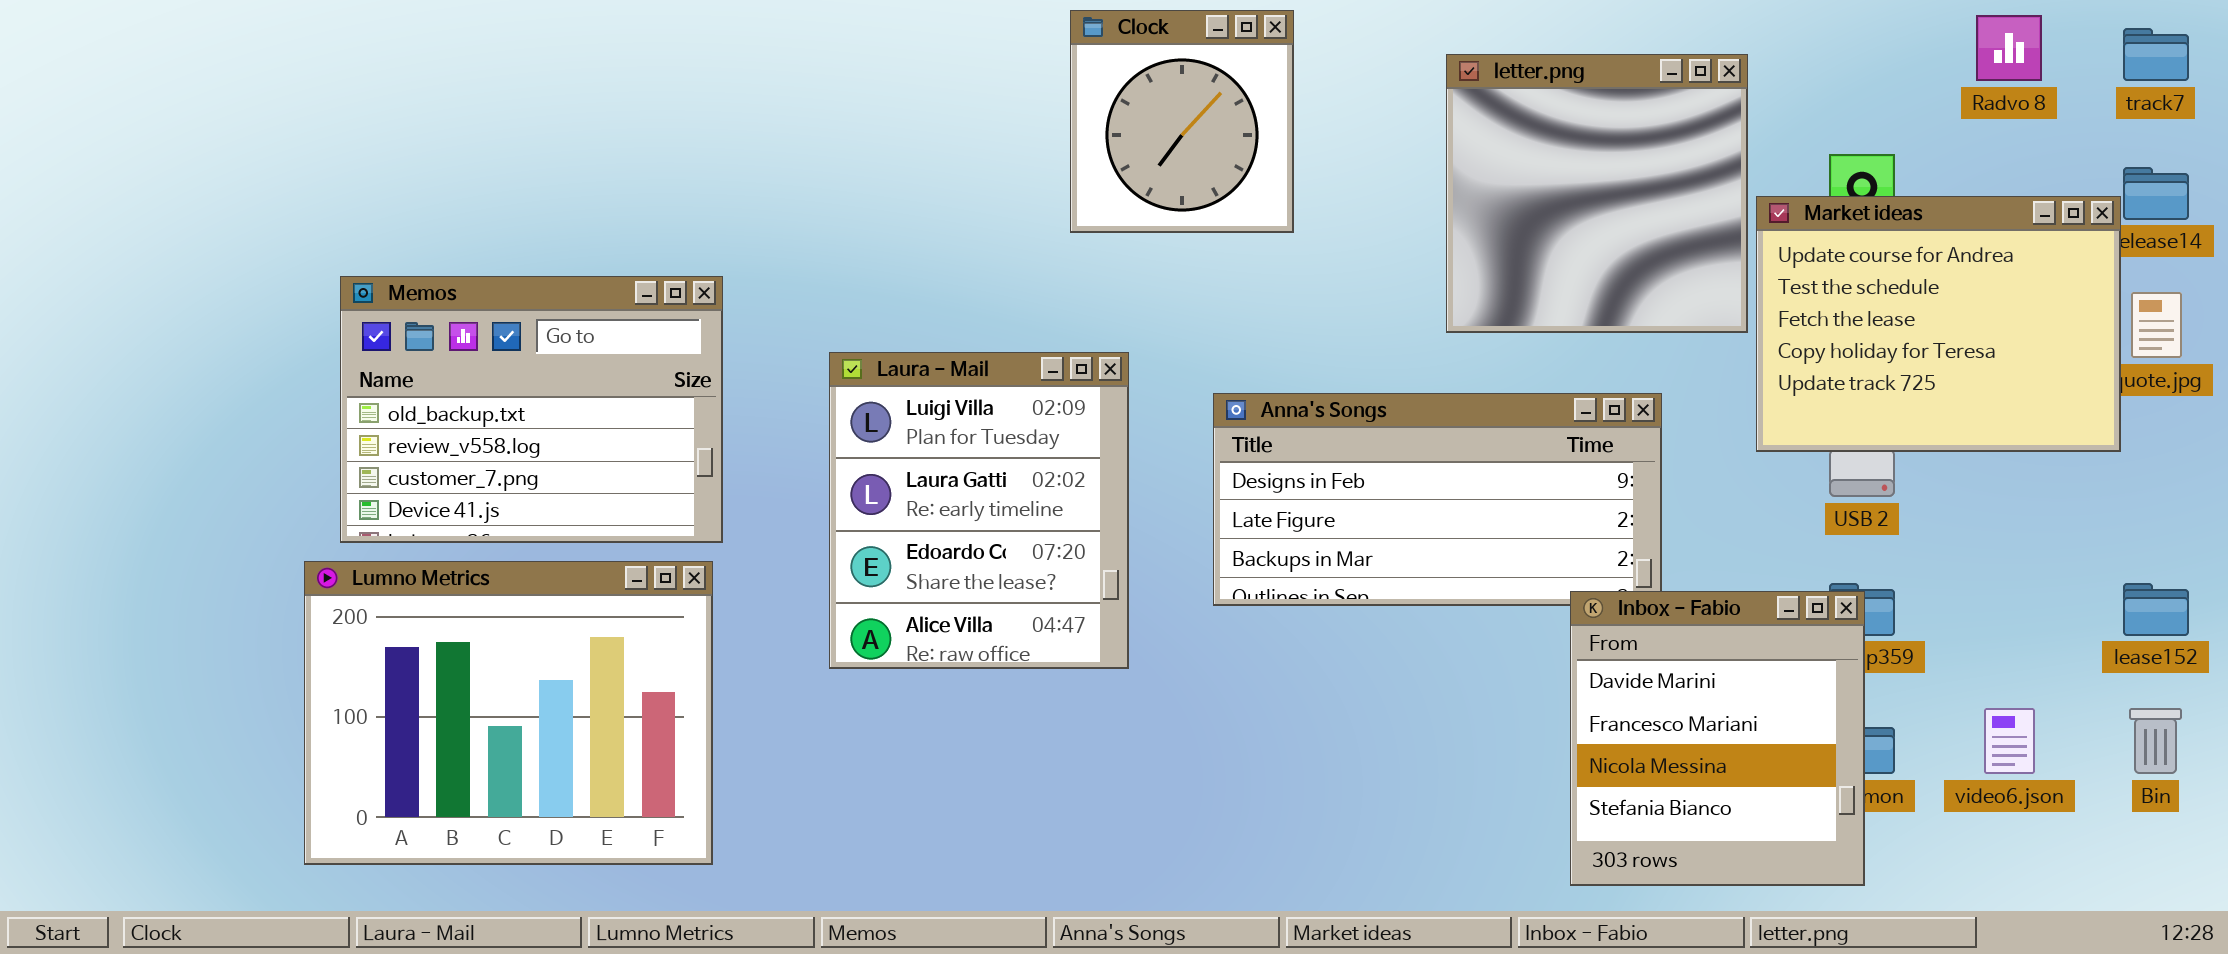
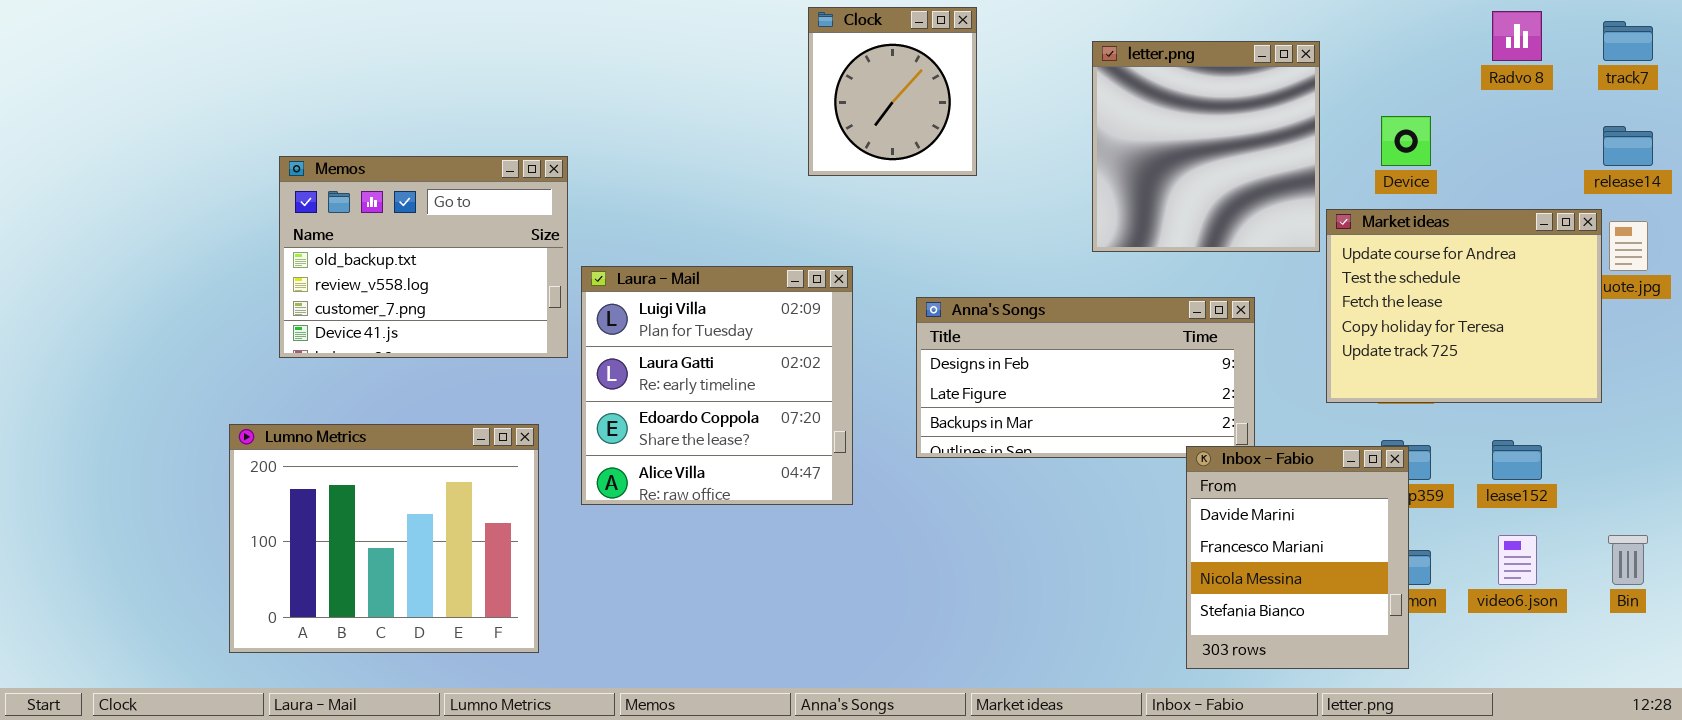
Market ideas: [1756,196,2121,452] -> [1326,209,1602,403], moved
Memos: [340,276,723,543] -> [279,156,568,358], moved
Laura - Mail: [829,352,1129,669] -> [581,266,853,505], resized
lease152: [2123,583,2189,636] -> [1492,440,1542,480], moved

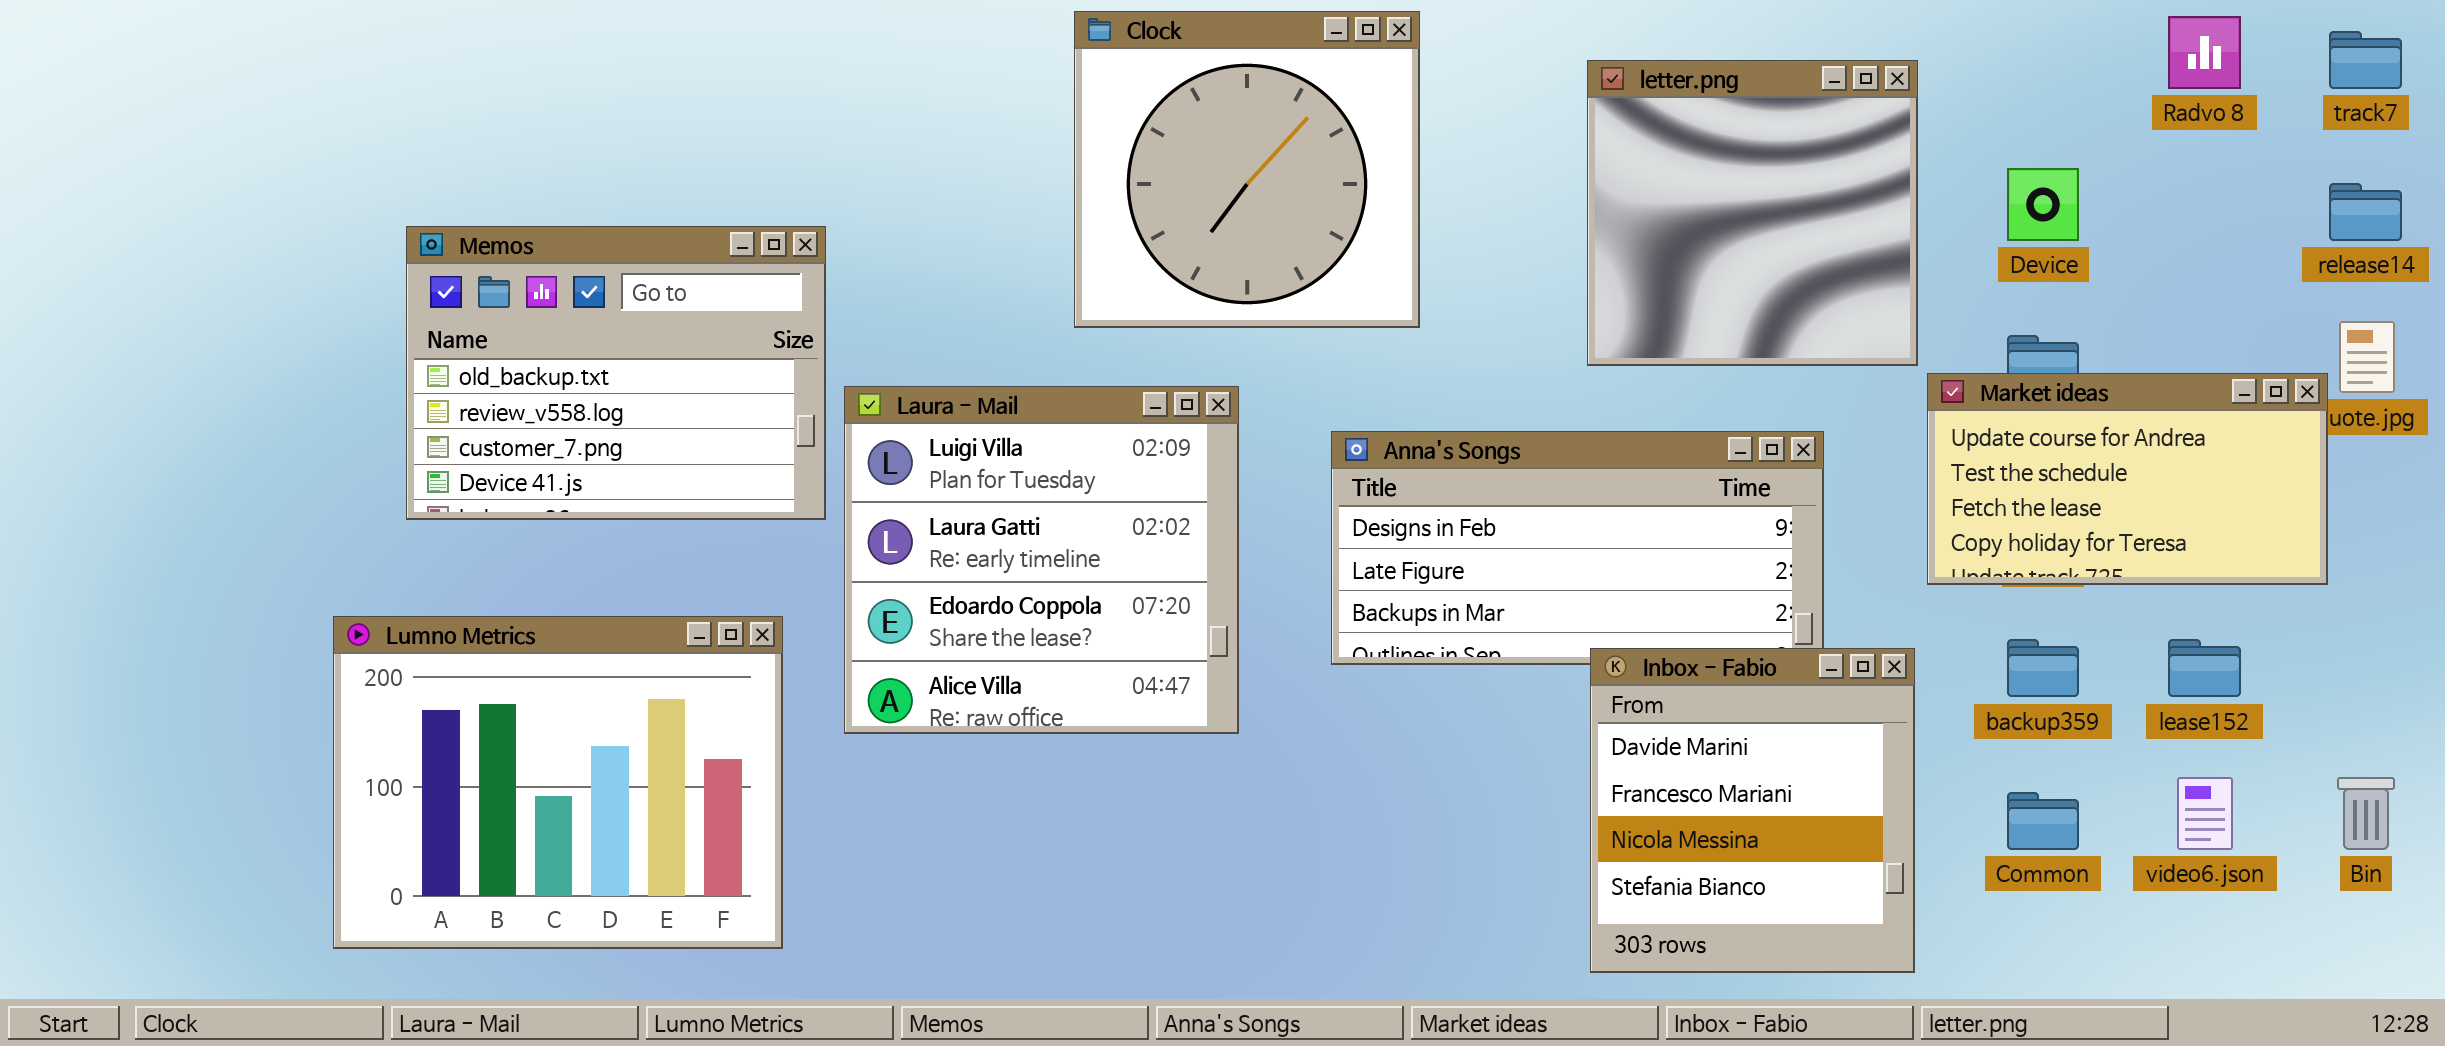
Clock: [808,7,977,176] -> [1074,11,1420,328], resized
Market ideas: [1326,209,1602,403] -> [1927,373,2328,585], resized
Inbox - Fabio: [1186,446,1409,669] -> [1590,648,1915,973], moved

